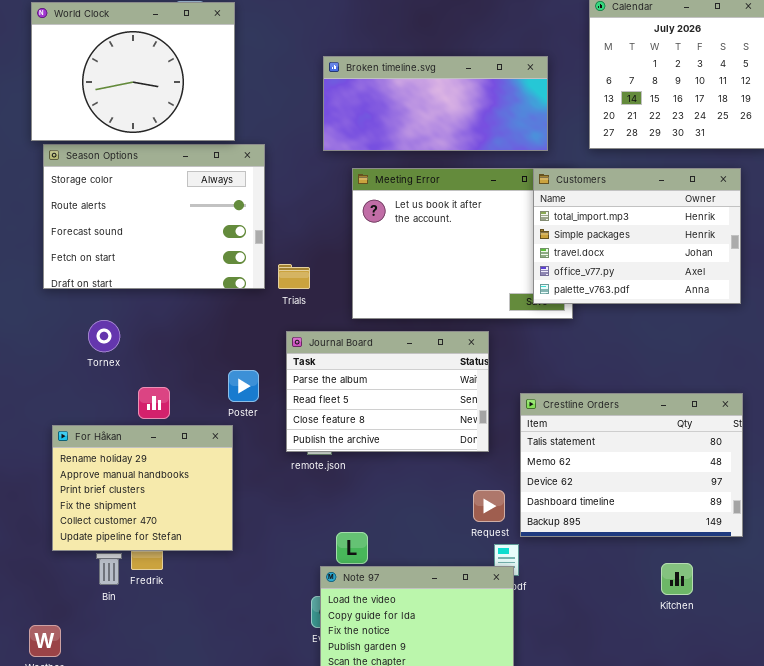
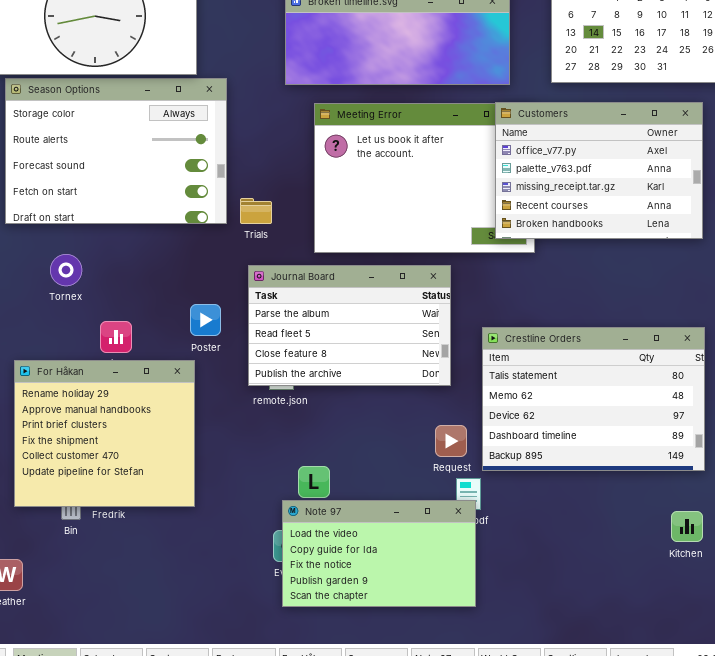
Customers: [533,168,741,304] -> [495,102,703,239], scrolled down 3 rows
For Håkan: [52,425,233,551] -> [14,360,195,507], resized
Kitchen: [661,563,693,595] -> [671,511,703,542], moved

